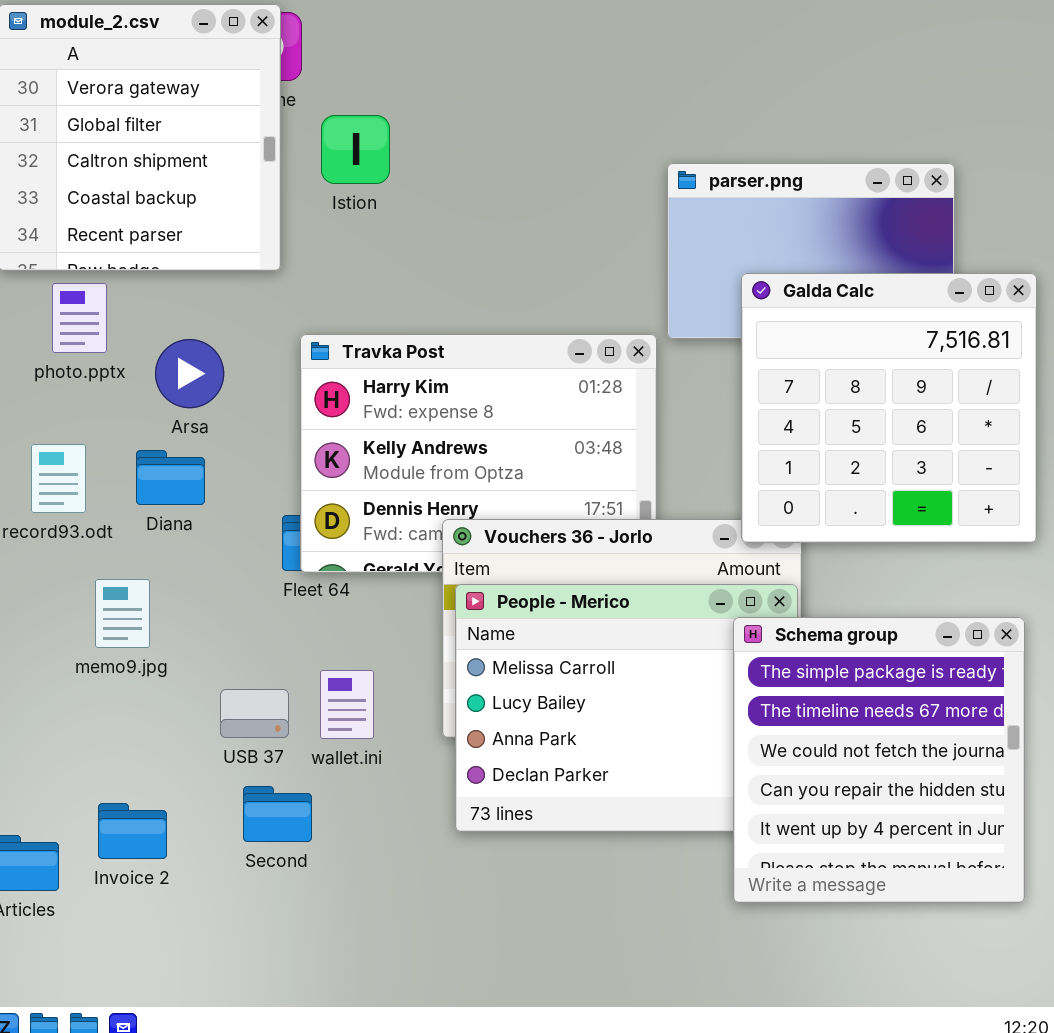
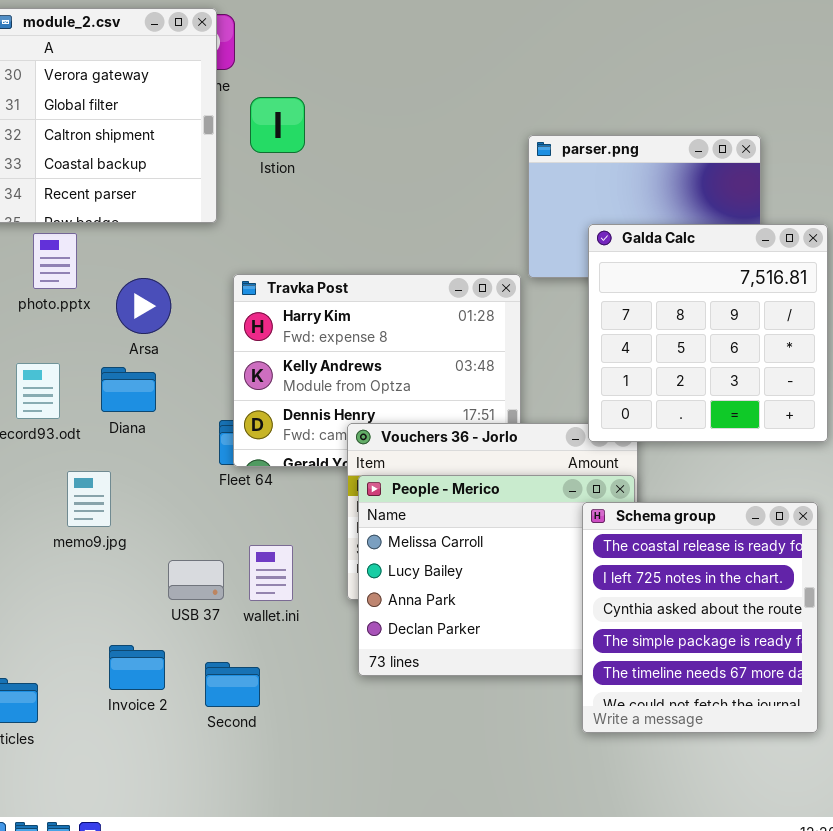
Schema group: [733,617,1025,903] -> [582,502,818,733], scrolled up 3 rows
Second: [243,786,312,842] -> [205,662,260,707], moved
Invoice 2: [98,803,167,859] -> [109,645,165,690], moved

